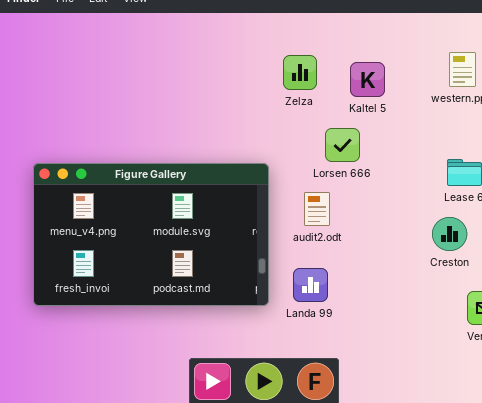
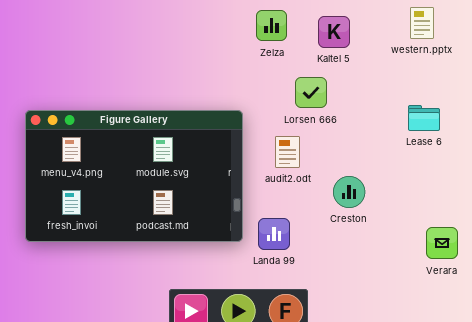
Creston: [432,217,467,251] -> [333,176,365,208], moved
Landa 99: [293,268,328,302] -> [258,218,290,250], moved

